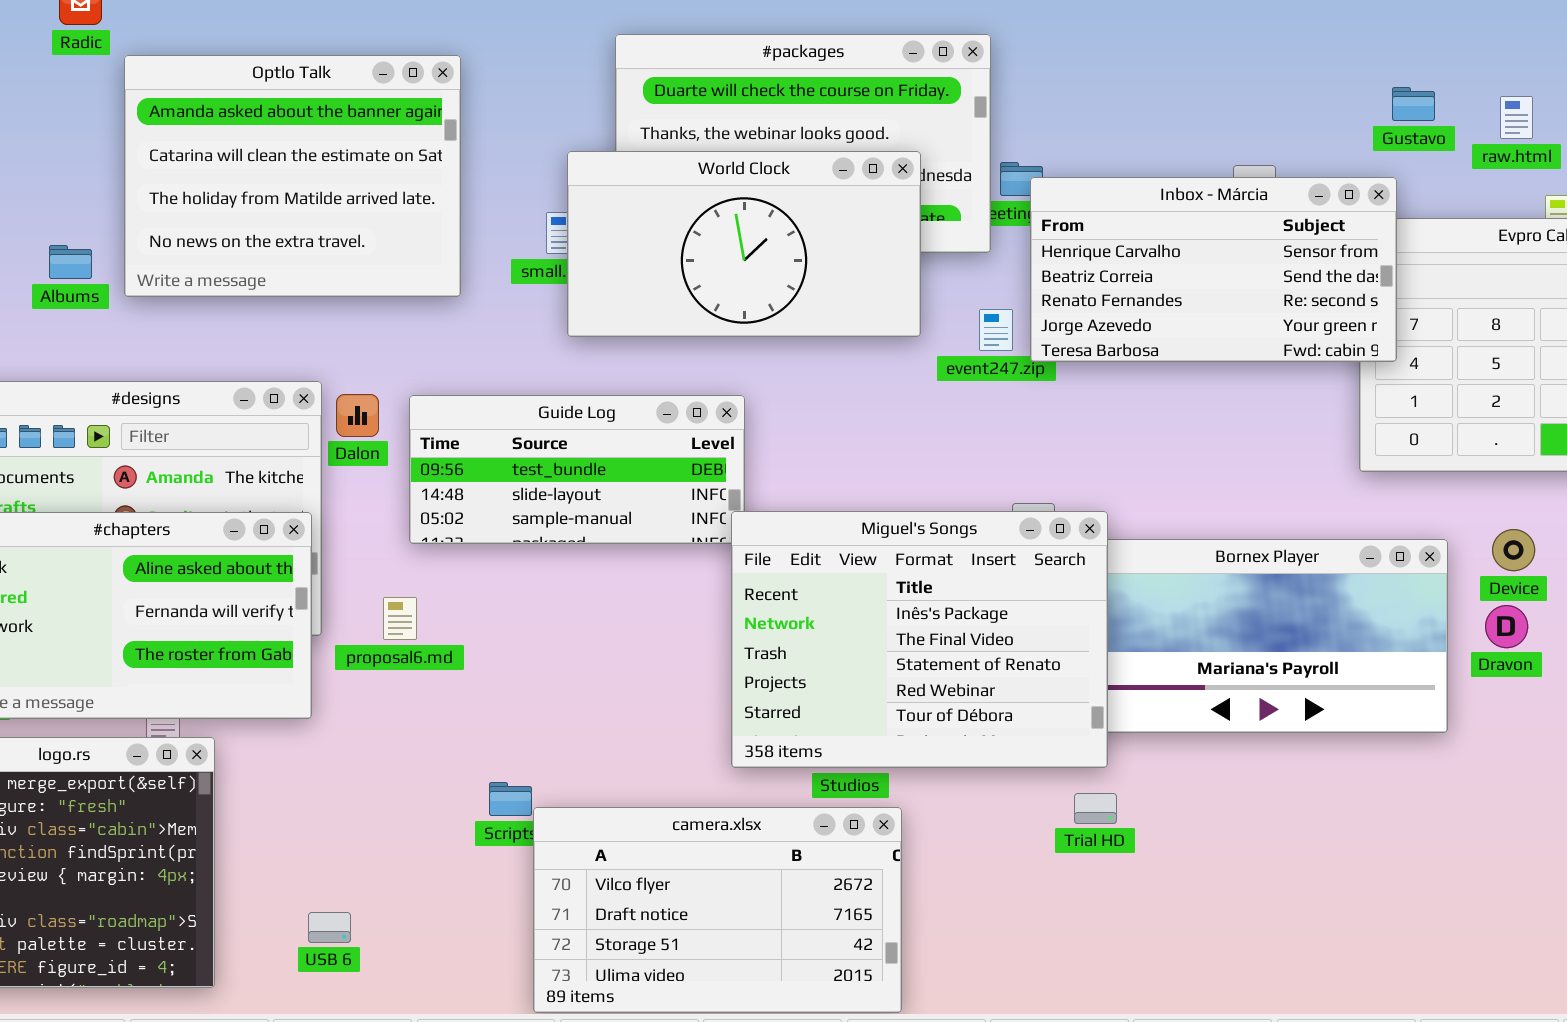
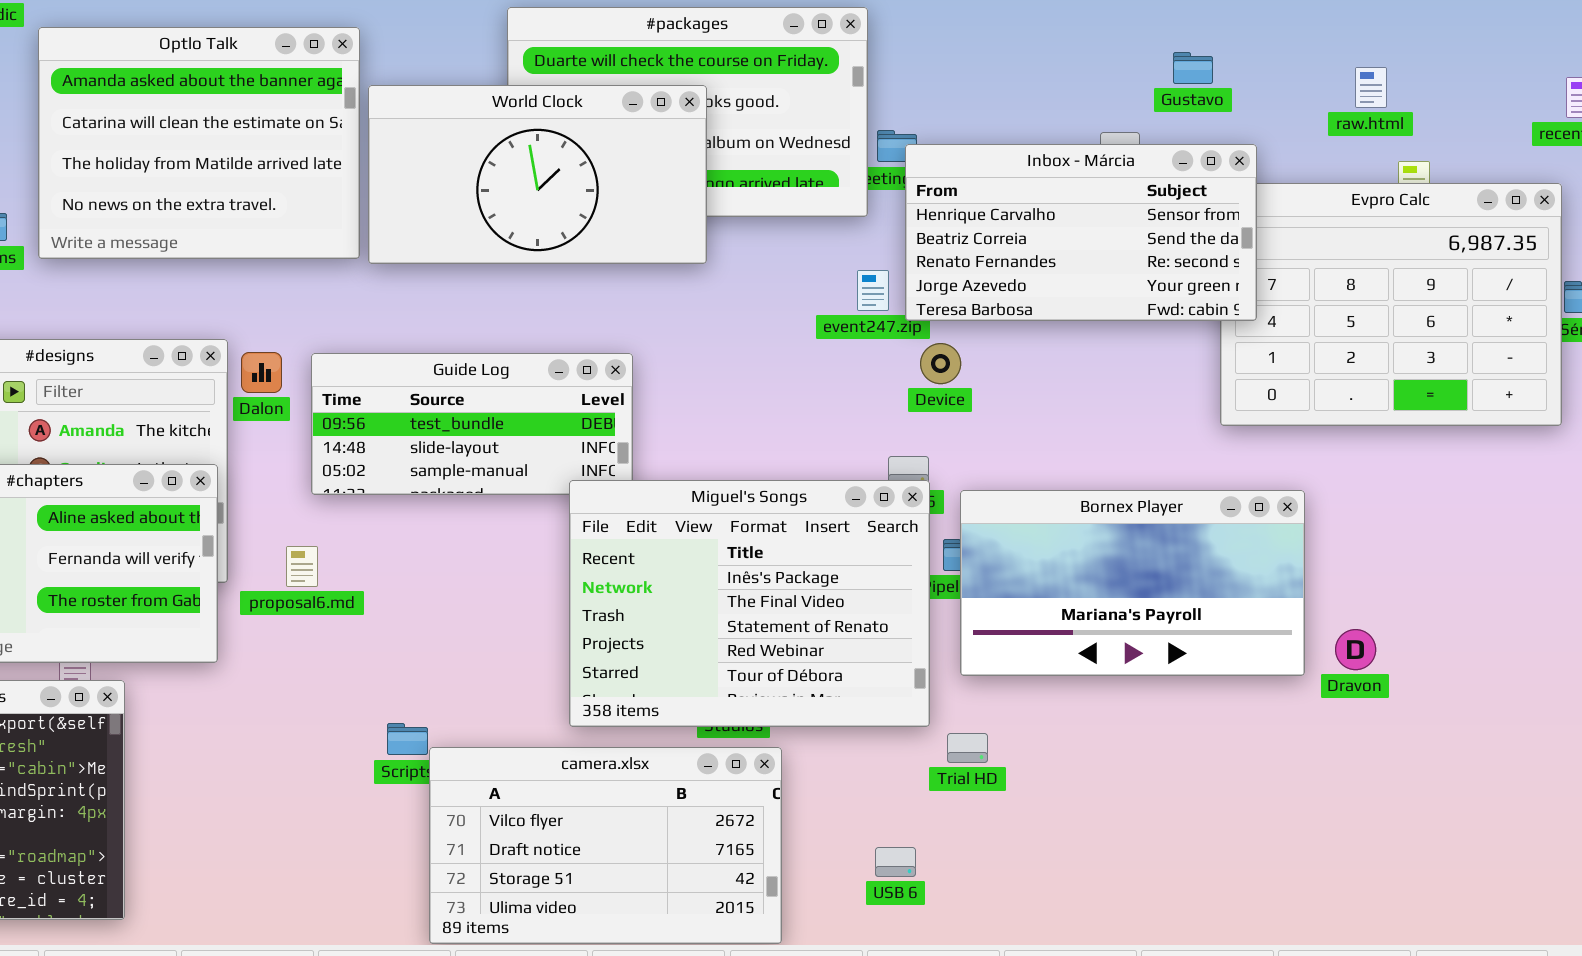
Gustavo: [1392,87,1435,121] -> [1173,52,1213,84], moved
World Clock: [567,151,921,337] -> [368,85,707,264], moved
Miguel's Songs: [731,511,1108,768] -> [569,480,930,727], moved
Device: [1492,529,1535,571] -> [920,343,961,384], moved
Dravon: [1485,605,1528,648] -> [1335,629,1376,670], moved
USB 6: [308,912,351,943] -> [875,847,916,877], moved

